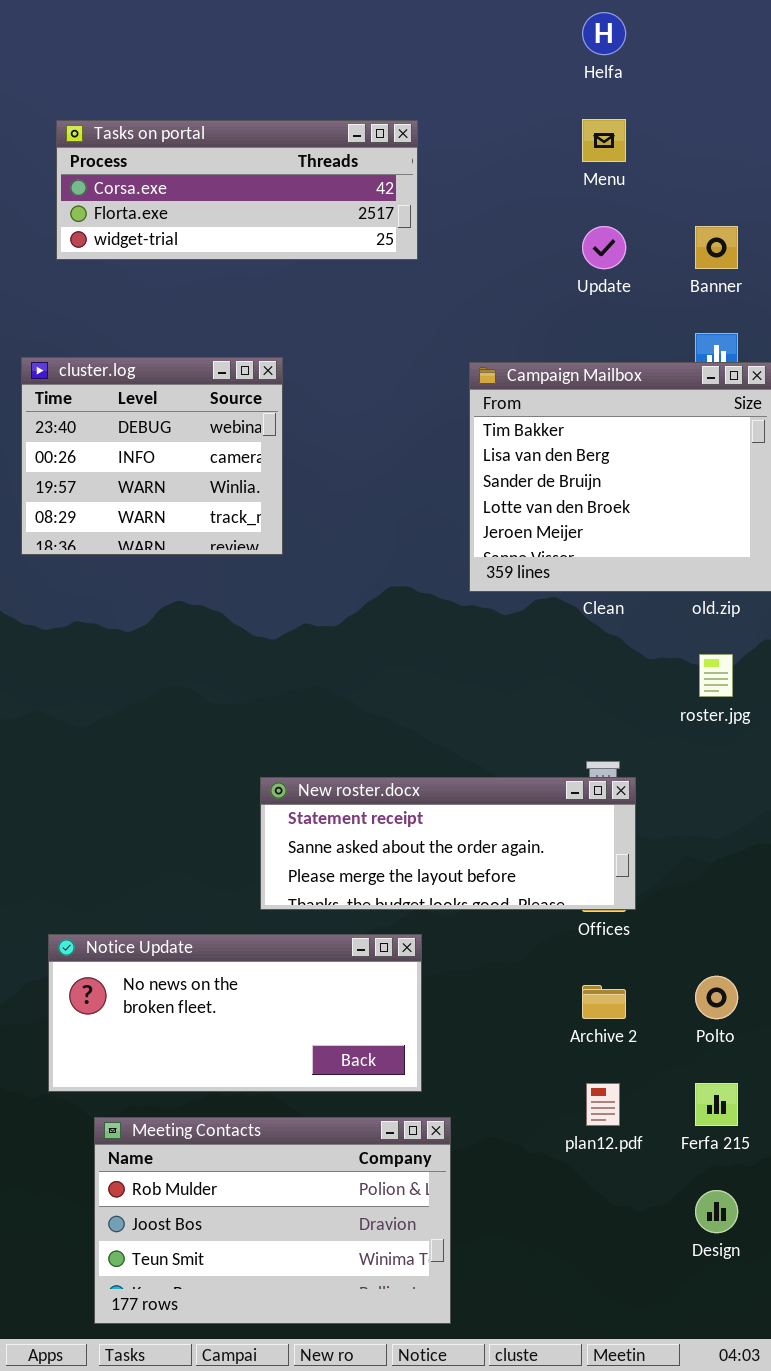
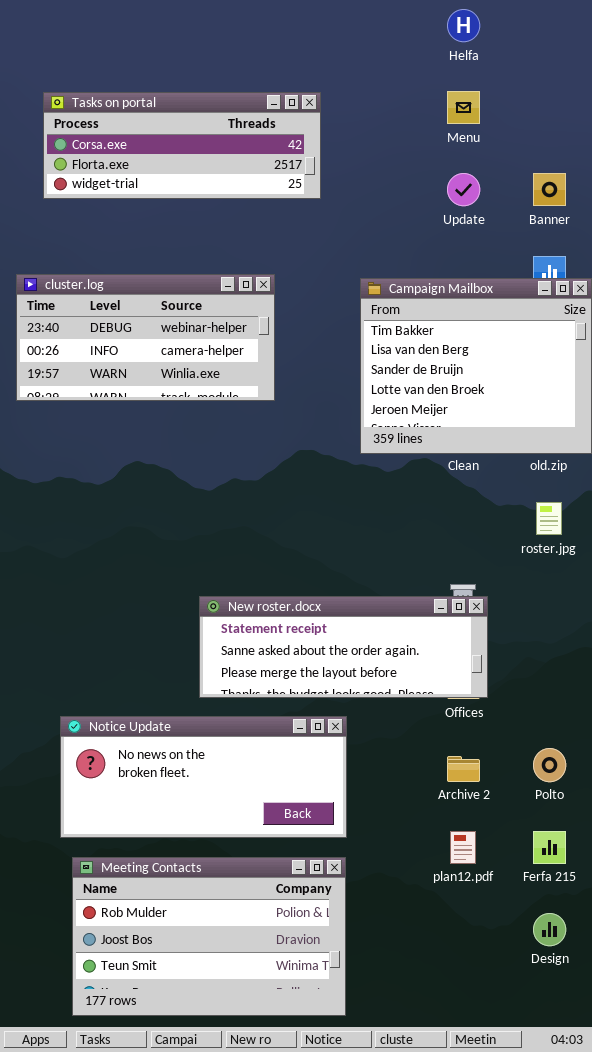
cluster.log: [21,357,283,555] -> [16,274,275,401], resized
Notice Update: [48,934,422,1092] -> [60,716,347,838], moved

